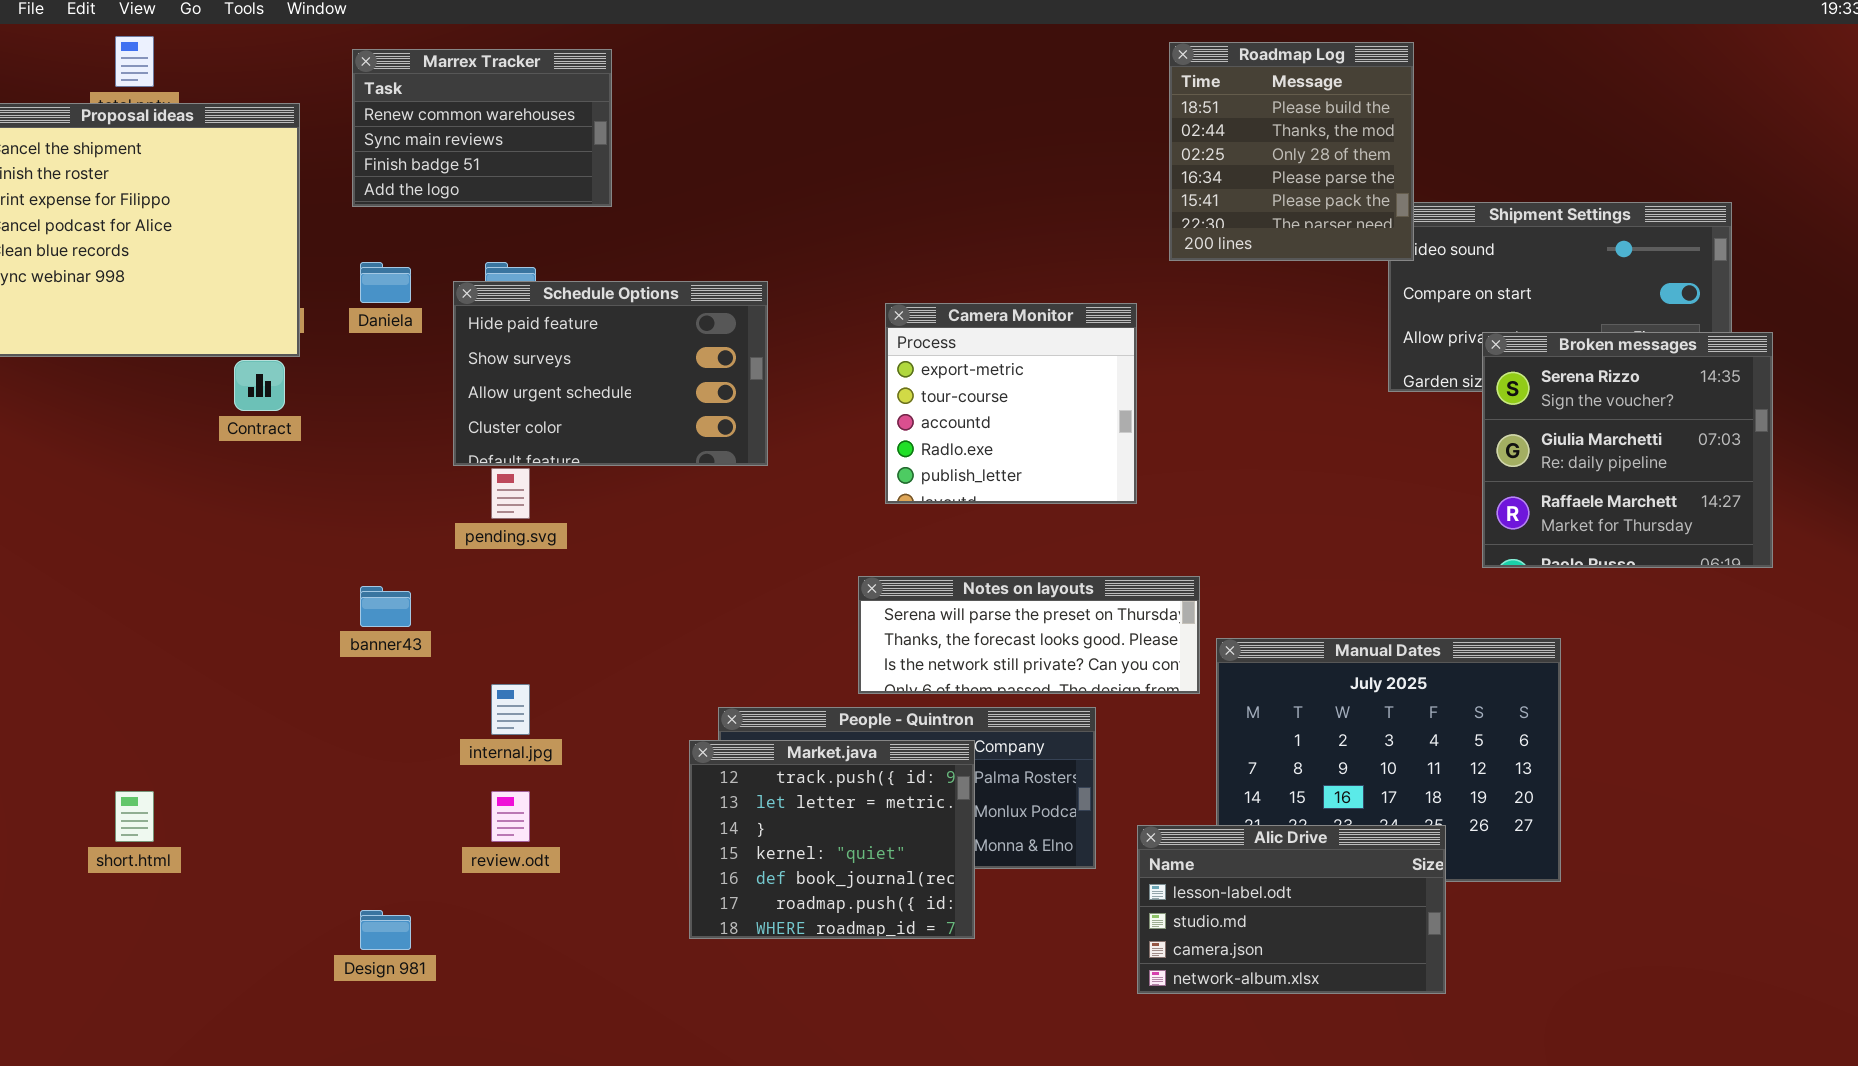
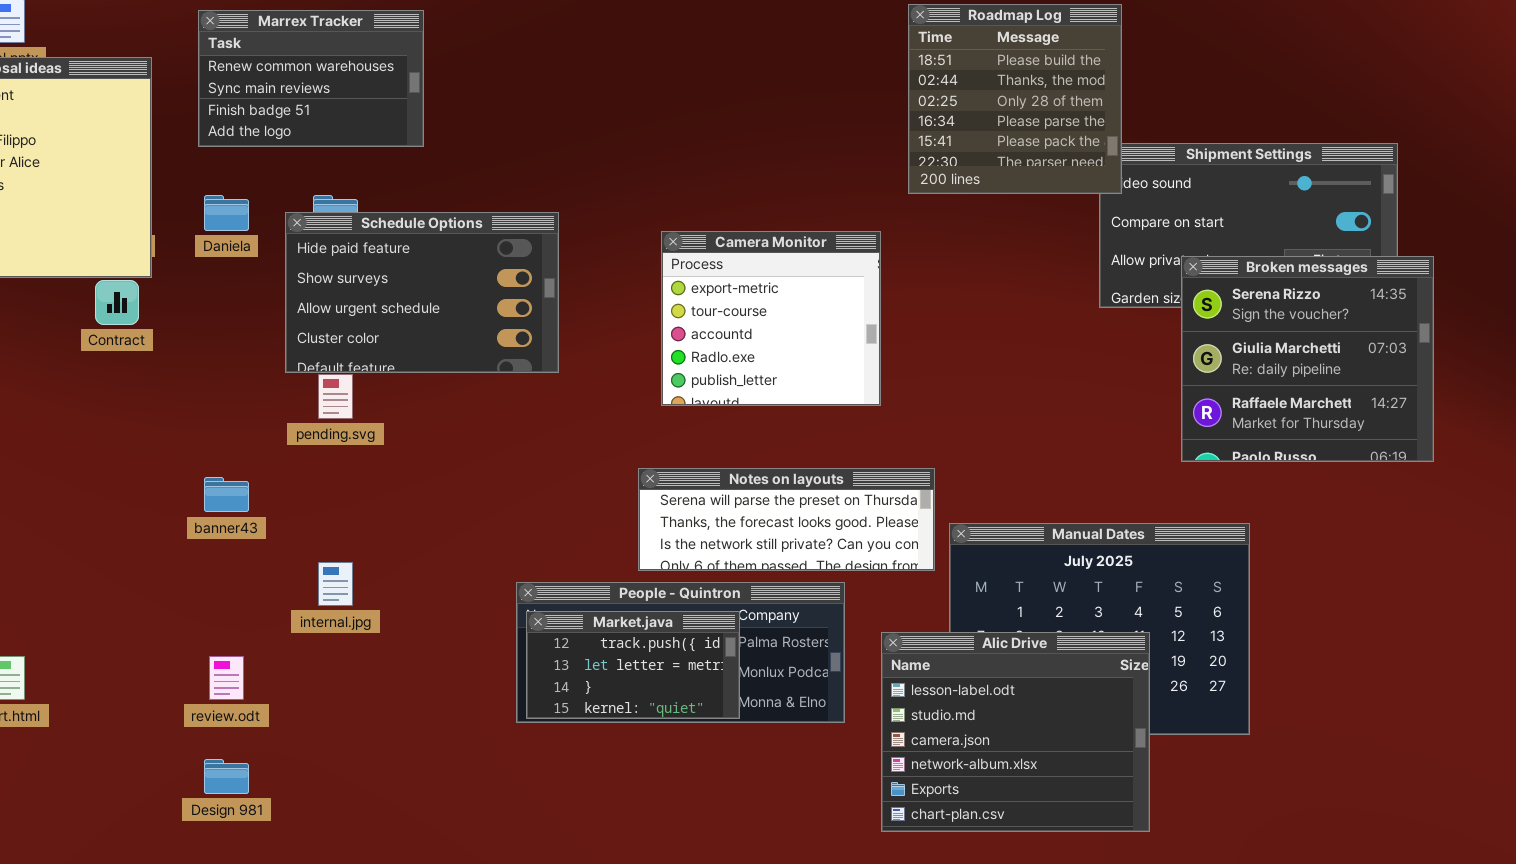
Market.java: [689,740,975,939] -> [526,611,740,719], resized
review.odt: [491,791,530,842] -> [209,656,244,700], moved
Alic Drive: [1137,825,1446,994] -> [881,632,1150,832], resized

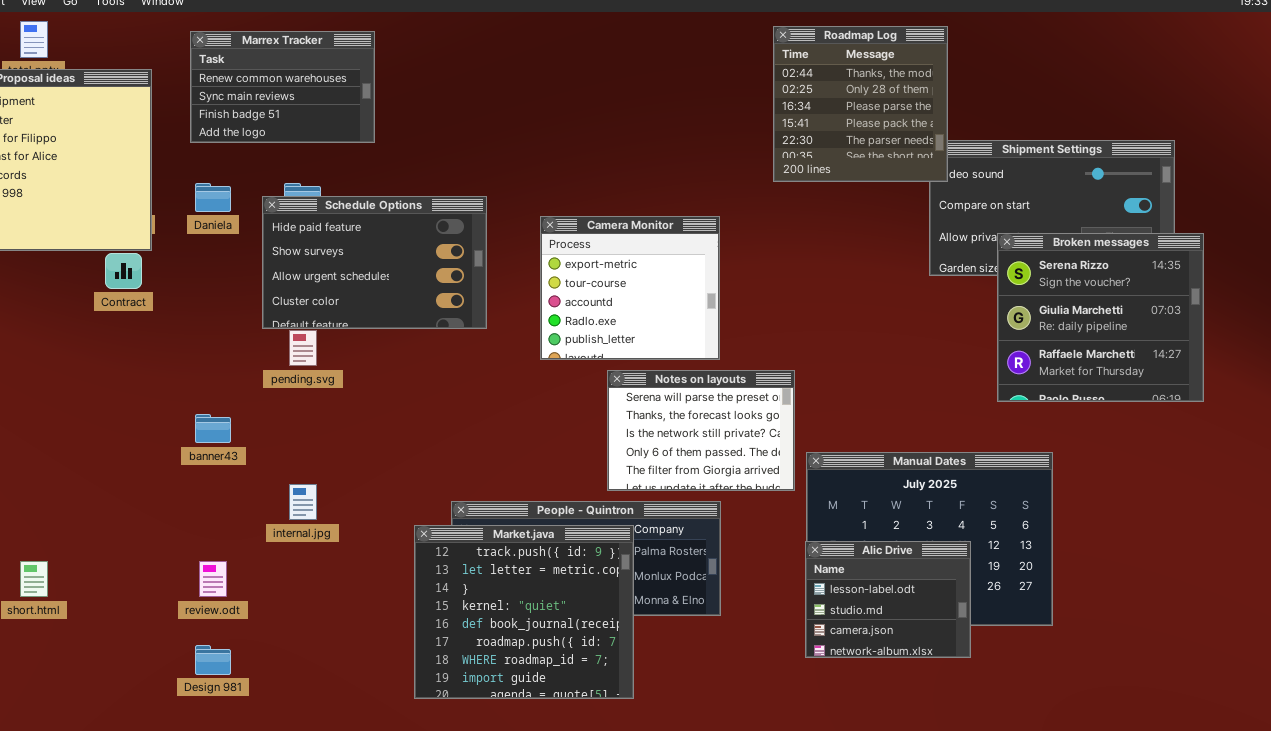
Roadmap Log: [908,4,1122,194] -> [773,26,948,182], scrolled down 1 row
Camera Monitor: [661,231,881,406] -> [540,216,720,360], moved
Notes on layouts: [638,468,935,571] -> [607,370,795,491], resized
Market.java: [526,611,740,719] -> [414,525,634,699], resized
Alic Drive: [881,632,1150,832] -> [805,541,971,658], resized

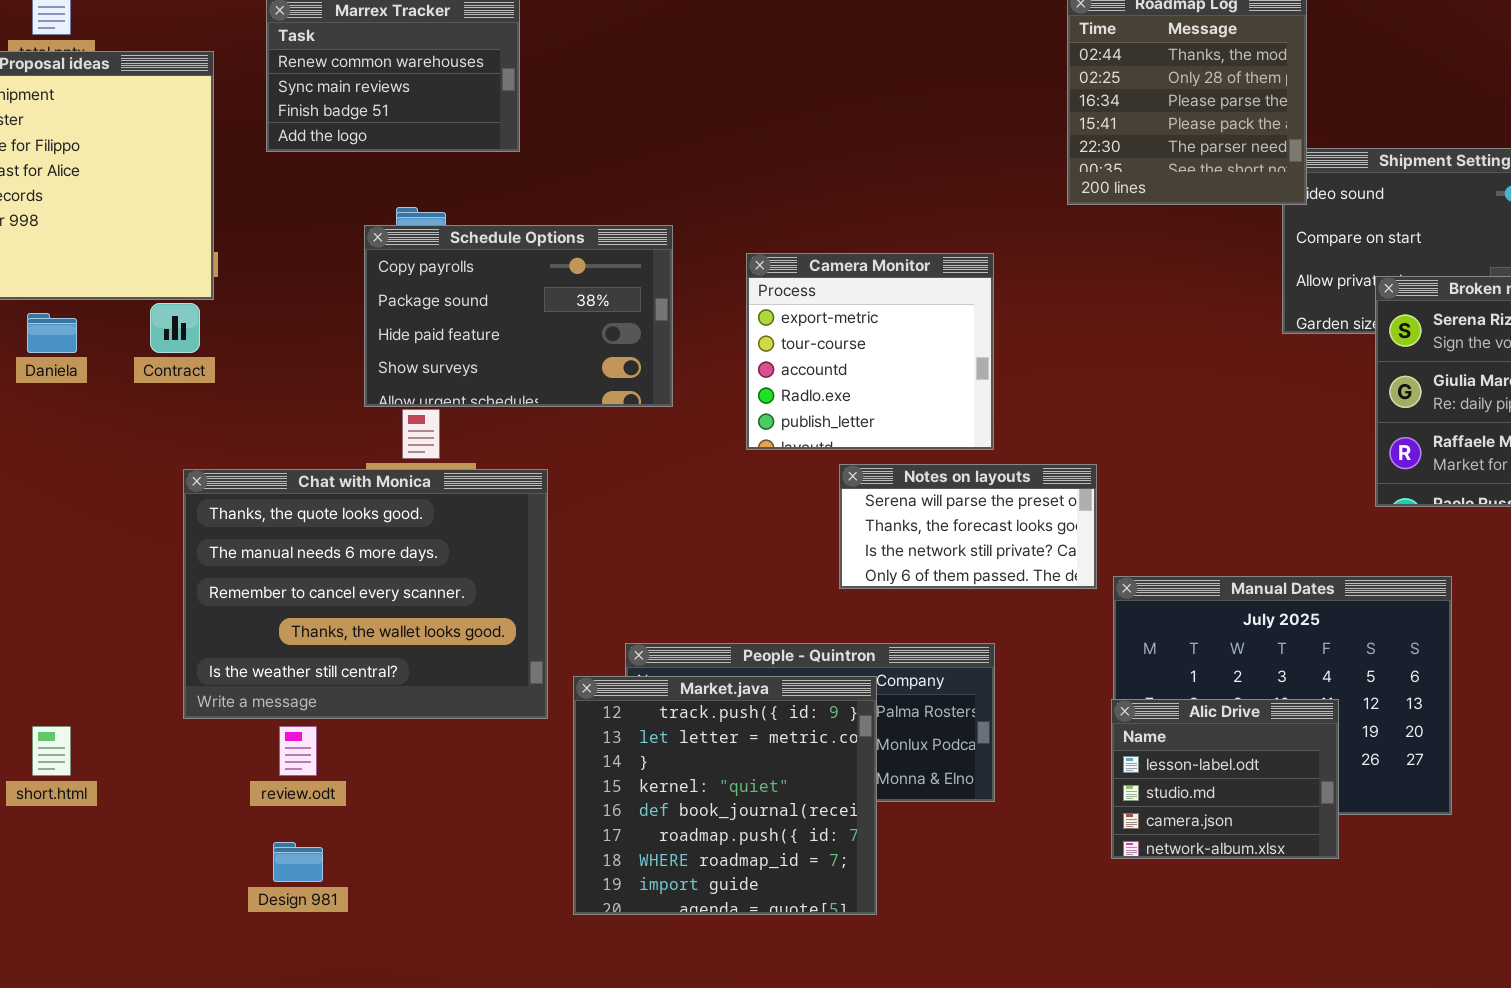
Daniela: [195,183,231,212] -> [27,313,77,353], moved
Schedule Options: [262,196,487,329] -> [364,225,673,407], scrolled up 2 rows
Notes on layouts: [607,370,795,491] -> [839,464,1097,589], resized
Chat with Monica: none -> [183,469,548,719], opened

